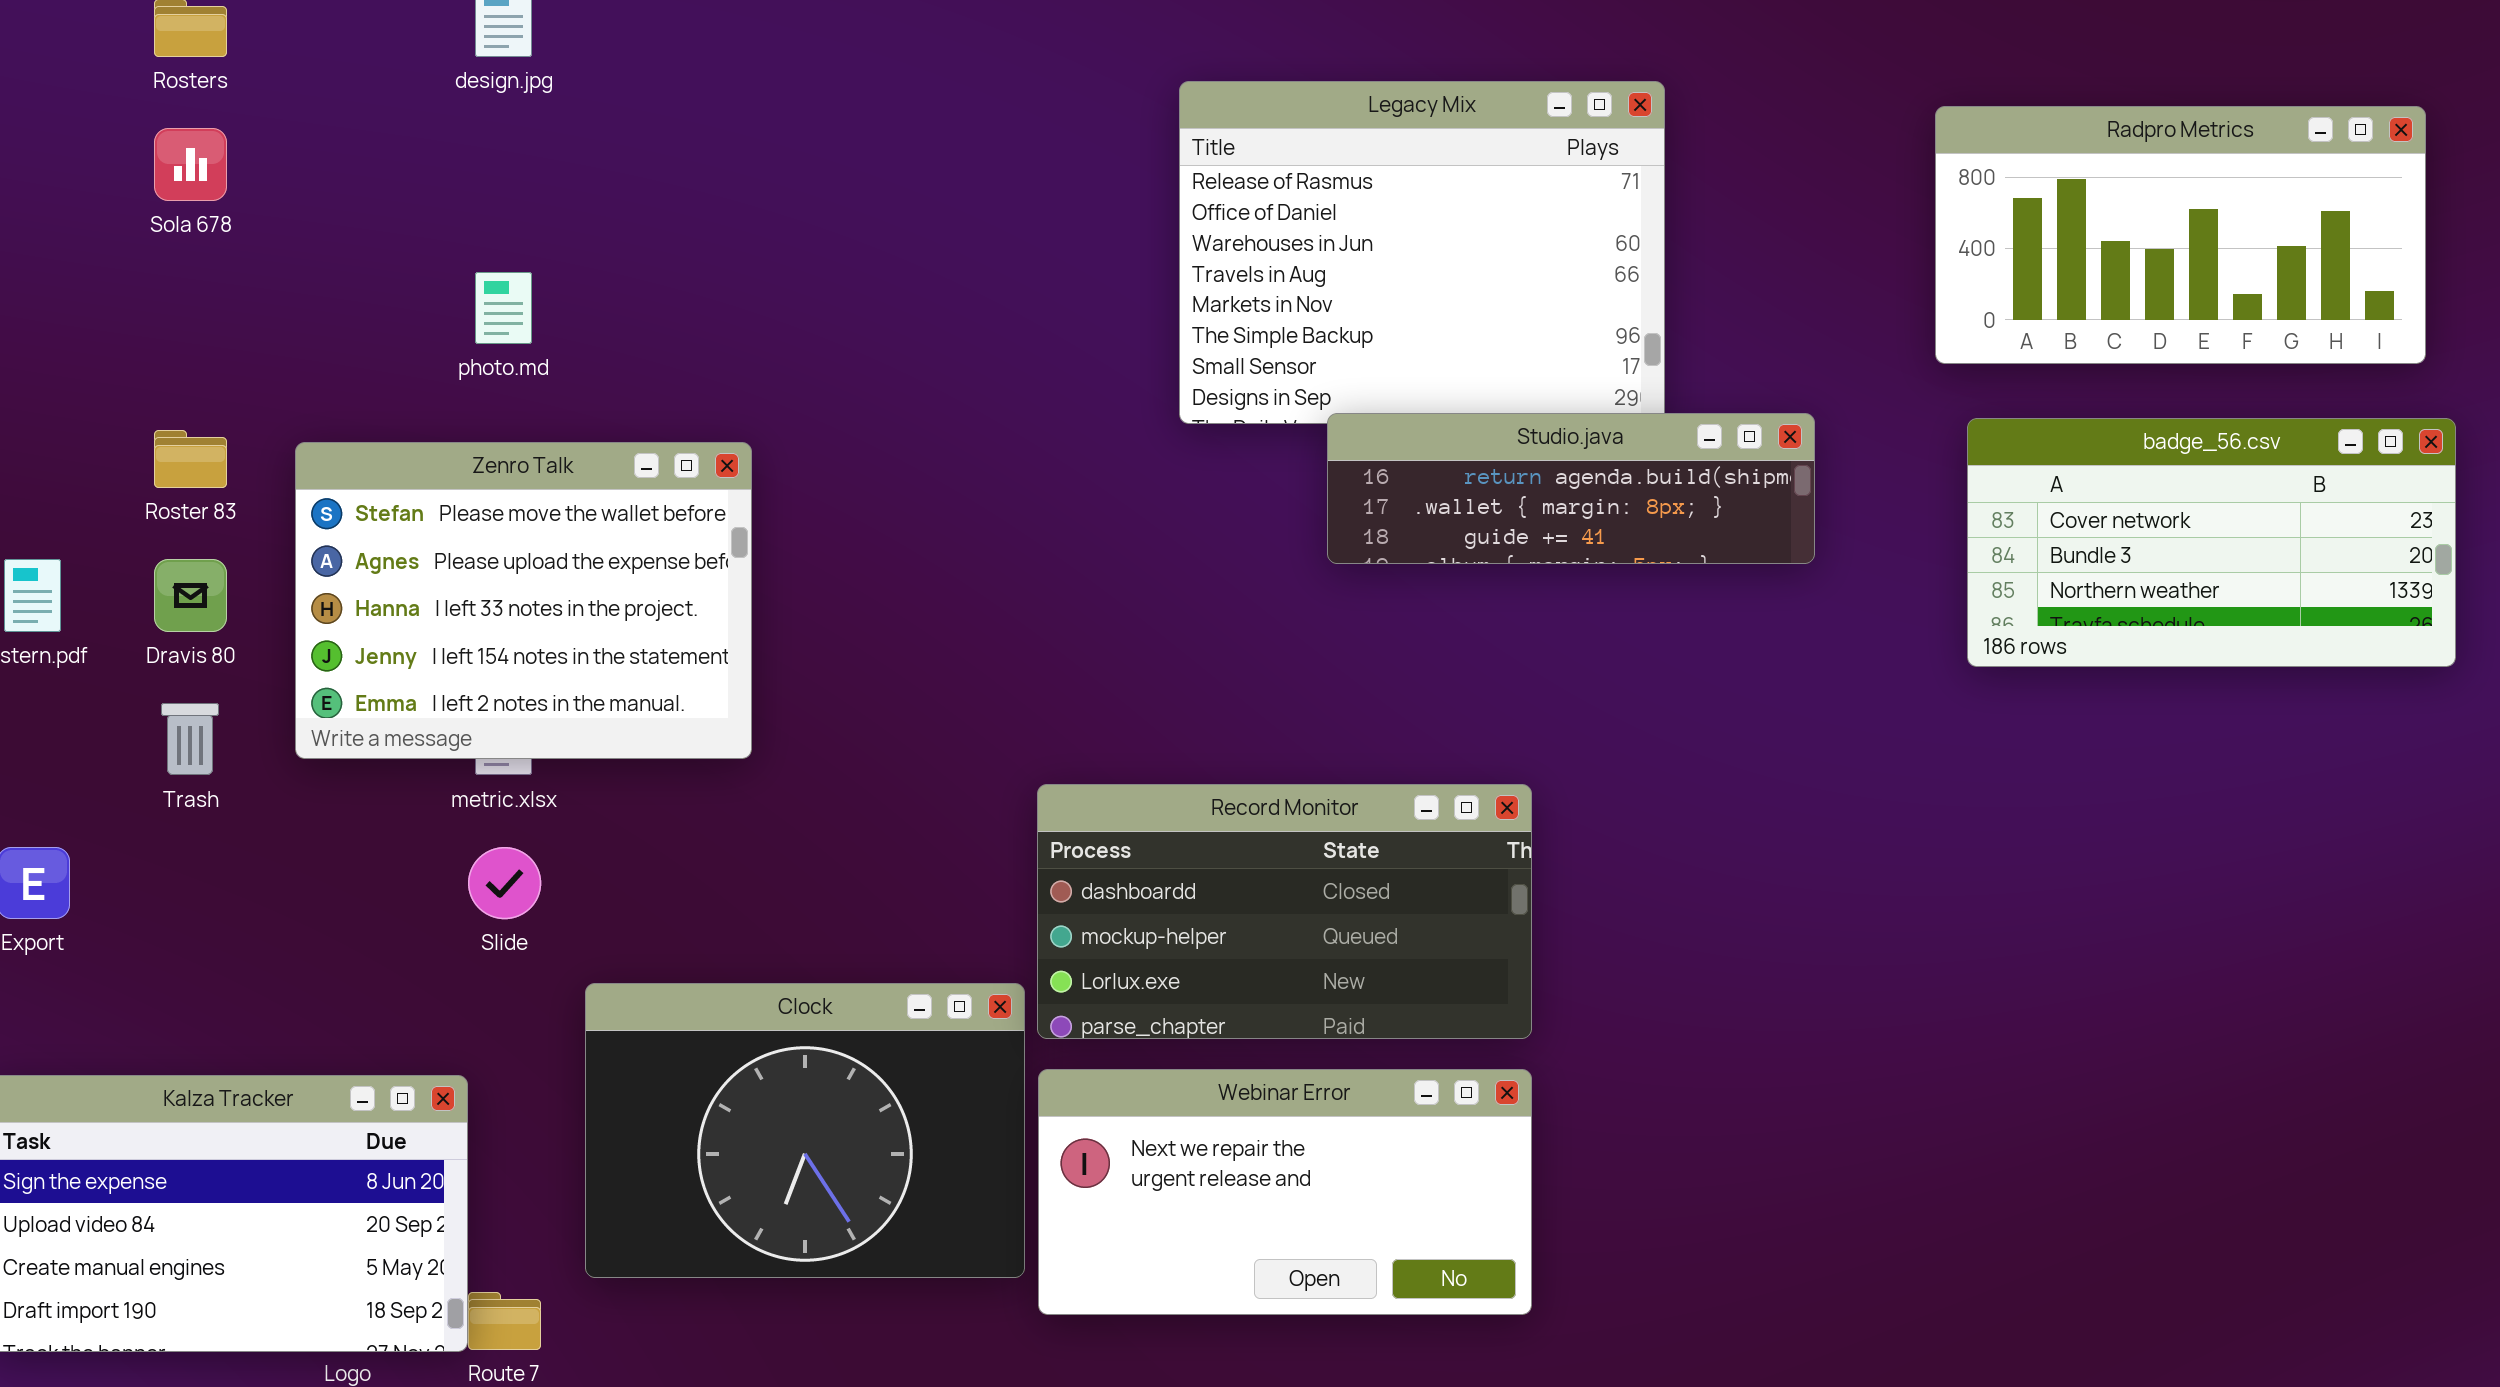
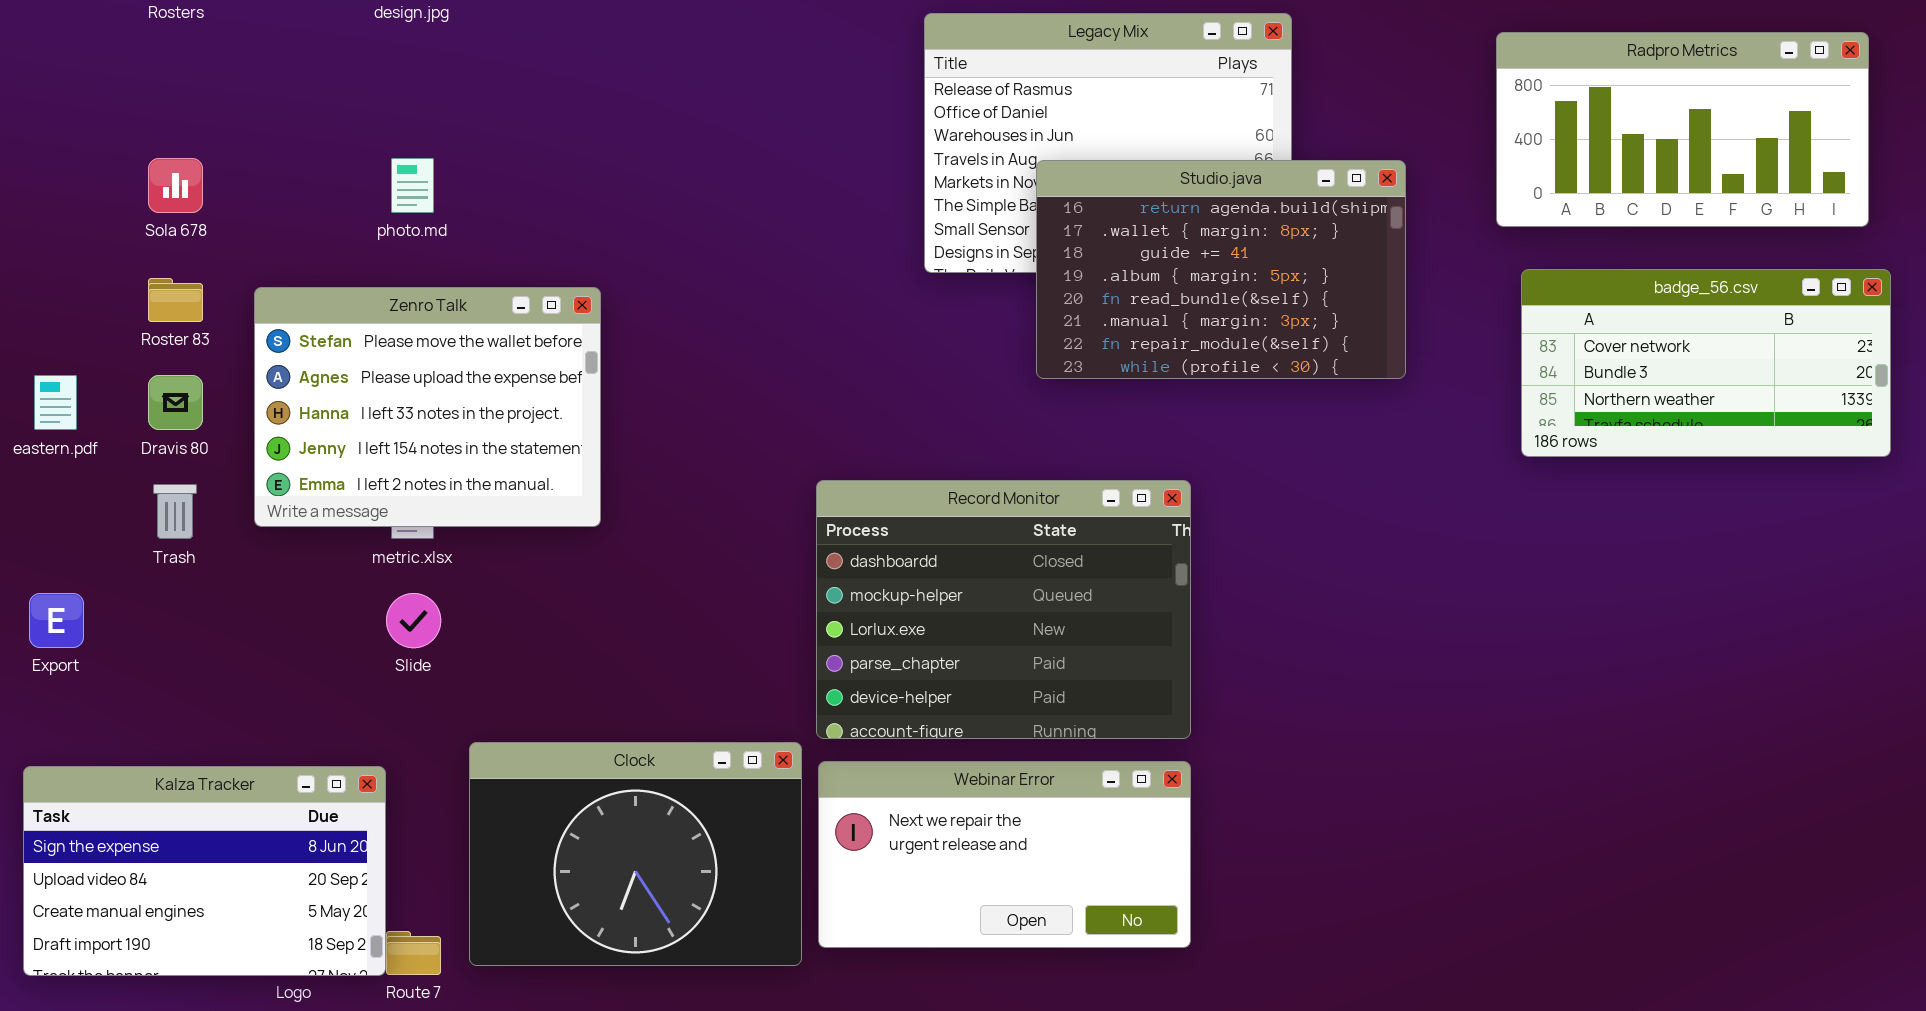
Sola 678: [154,128,227,201] -> [148,158,203,213], moved
Studio.java: [1327,413,1815,564] -> [1036,160,1406,379], resized
Record Monitor: [1037,784,1532,1039] -> [816,480,1191,739], resized
Clock: [585,983,1025,1278] -> [469,742,802,966], moved

